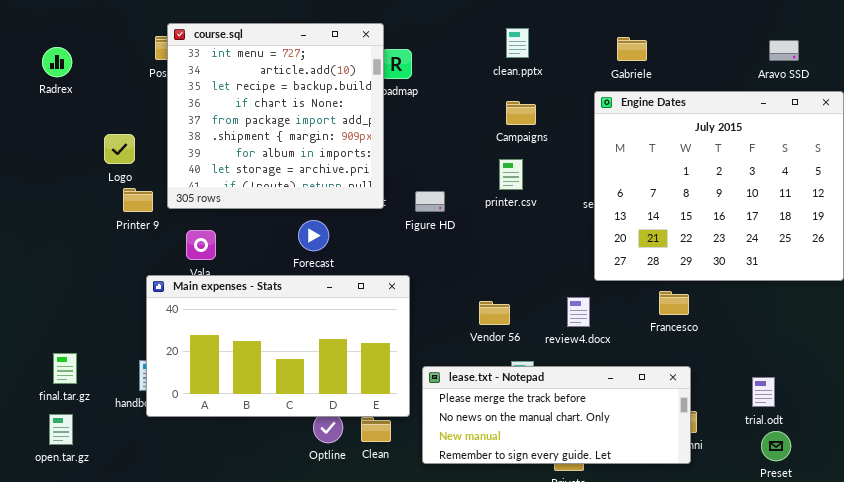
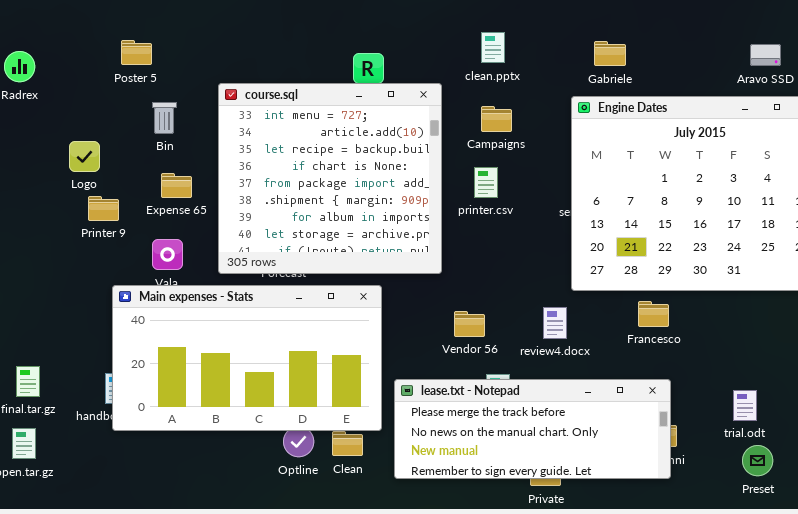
course.sql: [167,23,384,209] -> [218,83,442,274], moved

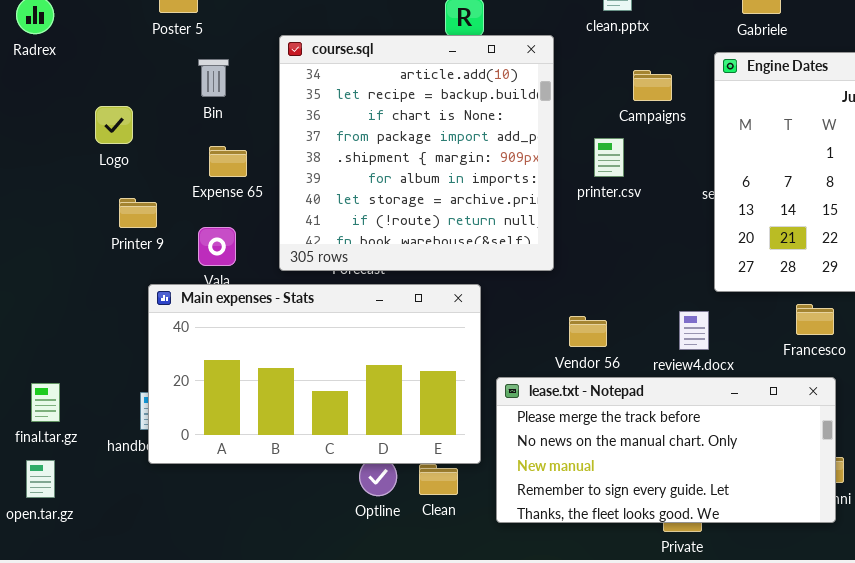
course.sql: [218,83,442,274] -> [279,35,554,271], scrolled down 1 row
Campaigns: [481,106,512,132] -> [633,70,672,101], moved
Printer 9: [88,196,119,221] -> [119,198,157,228], moved
lease.txt - Notepad: [394,379,671,479] -> [496,377,836,523], resized

